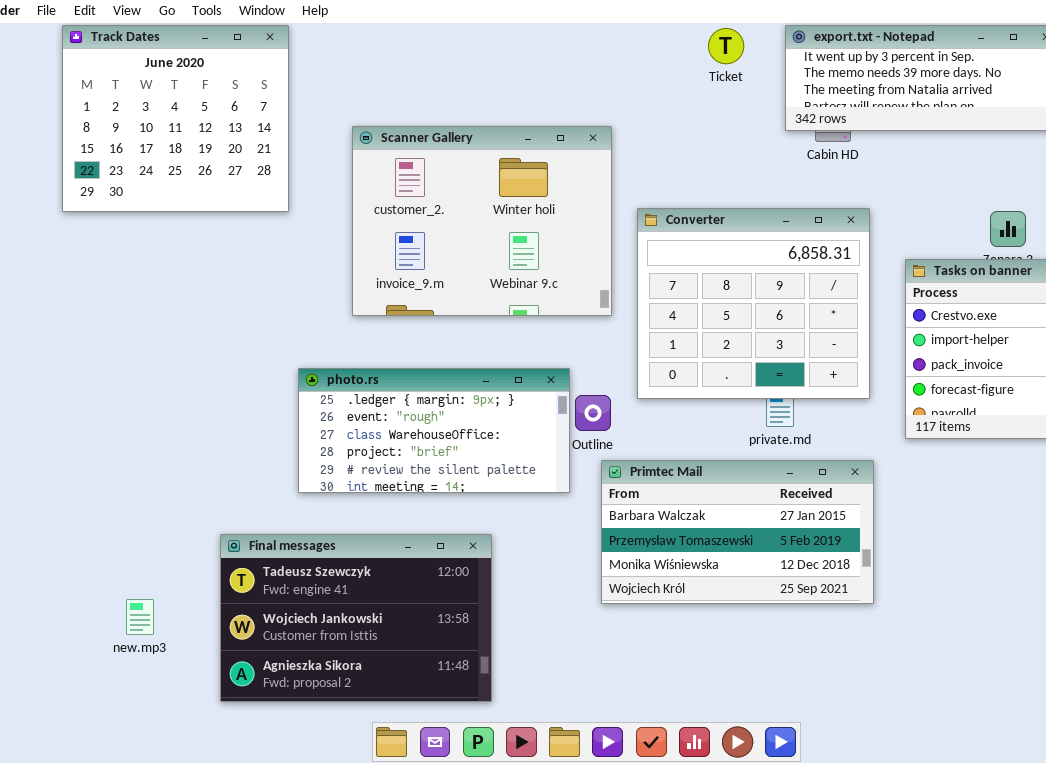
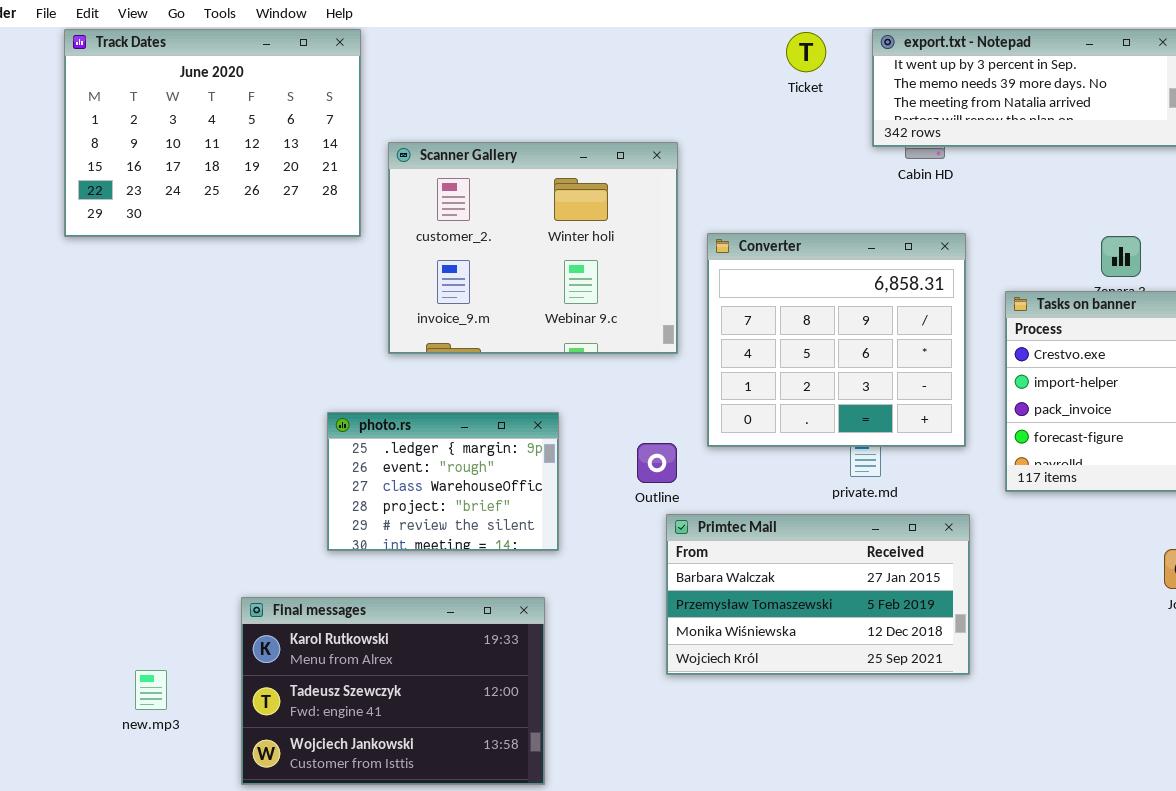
Track Dates: [62,25,289,212] -> [64,29,361,237], resized
photo.rs: [298,368,570,493] -> [327,412,559,551], resized
Final messages: [220,534,492,702] -> [241,597,545,785], scrolled up 1 row

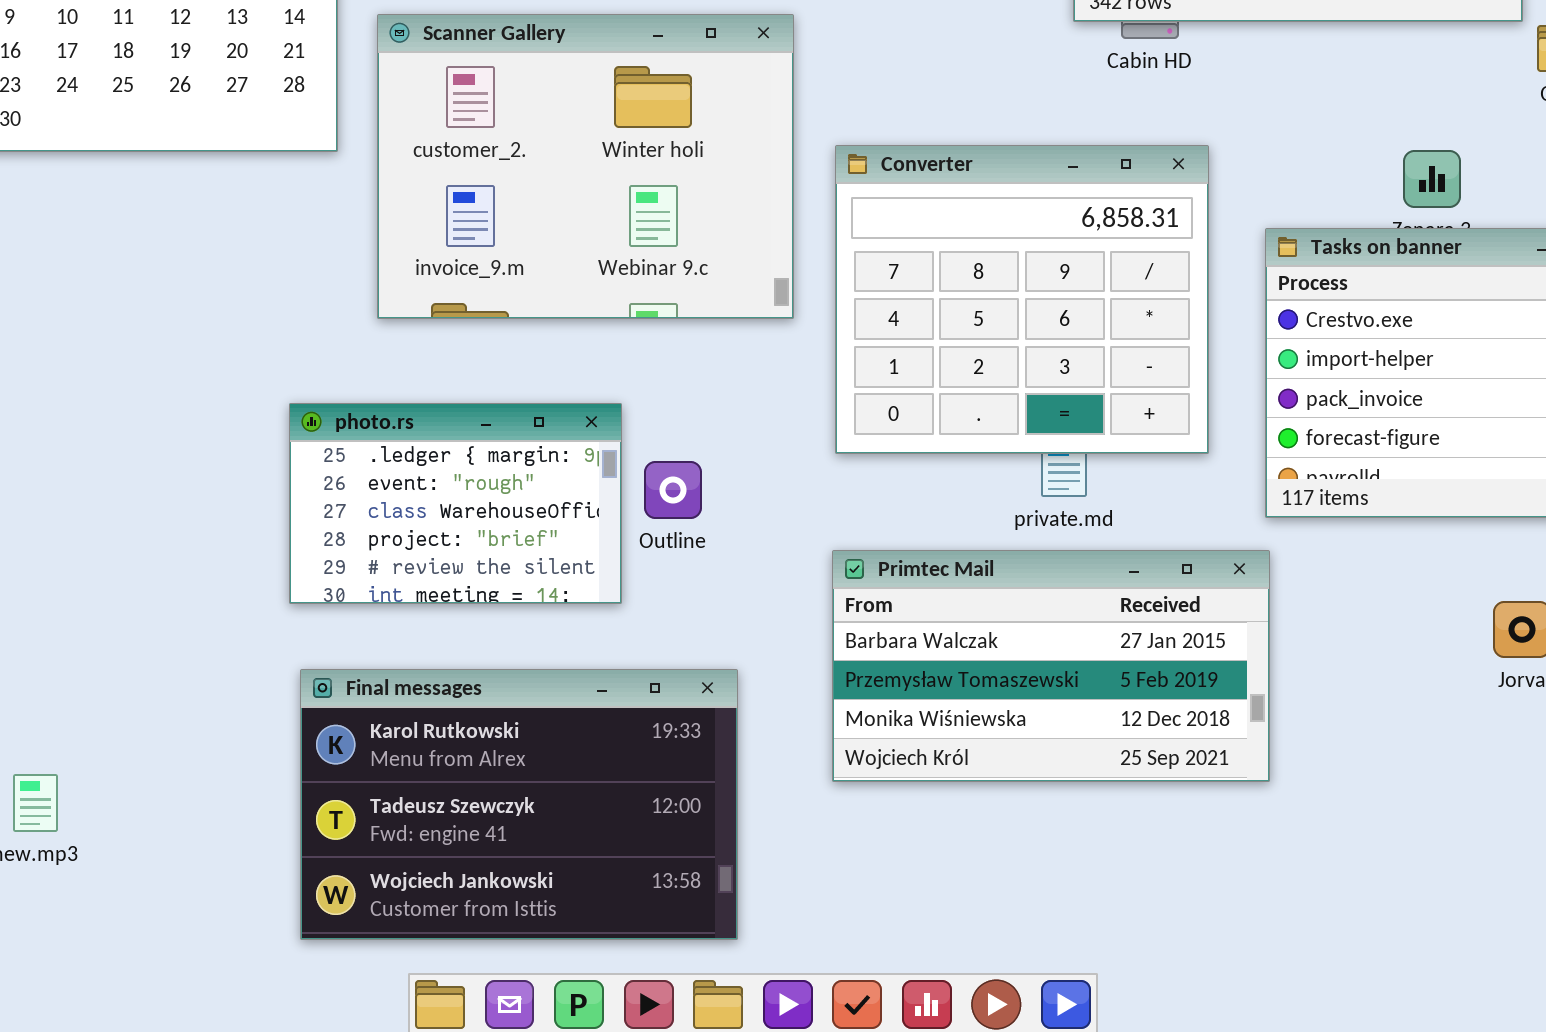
Outline: [637,443,677,483] -> [644,461,702,519], moved
Primtec Mail: [666,514,970,675] -> [832,550,1270,782], moved
Final messages: [241,597,545,785] -> [300,669,738,940], moved

